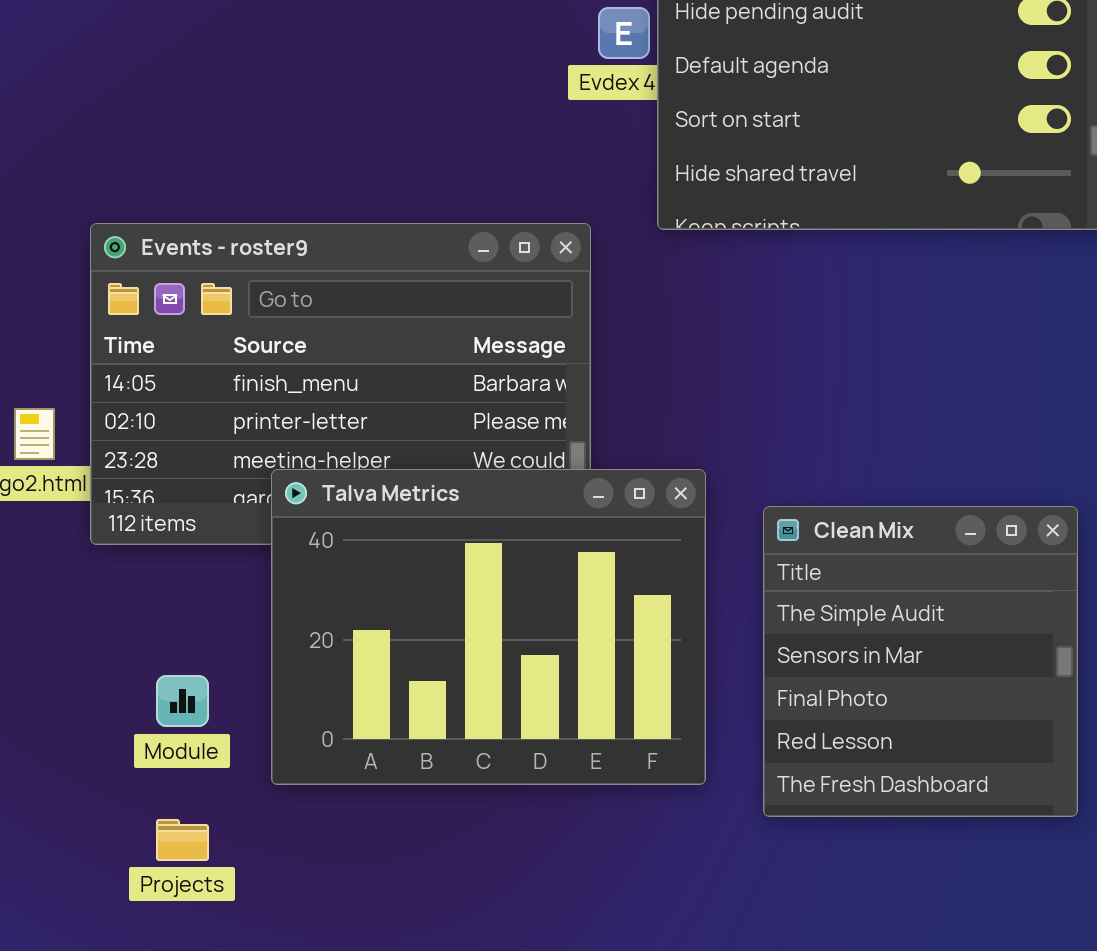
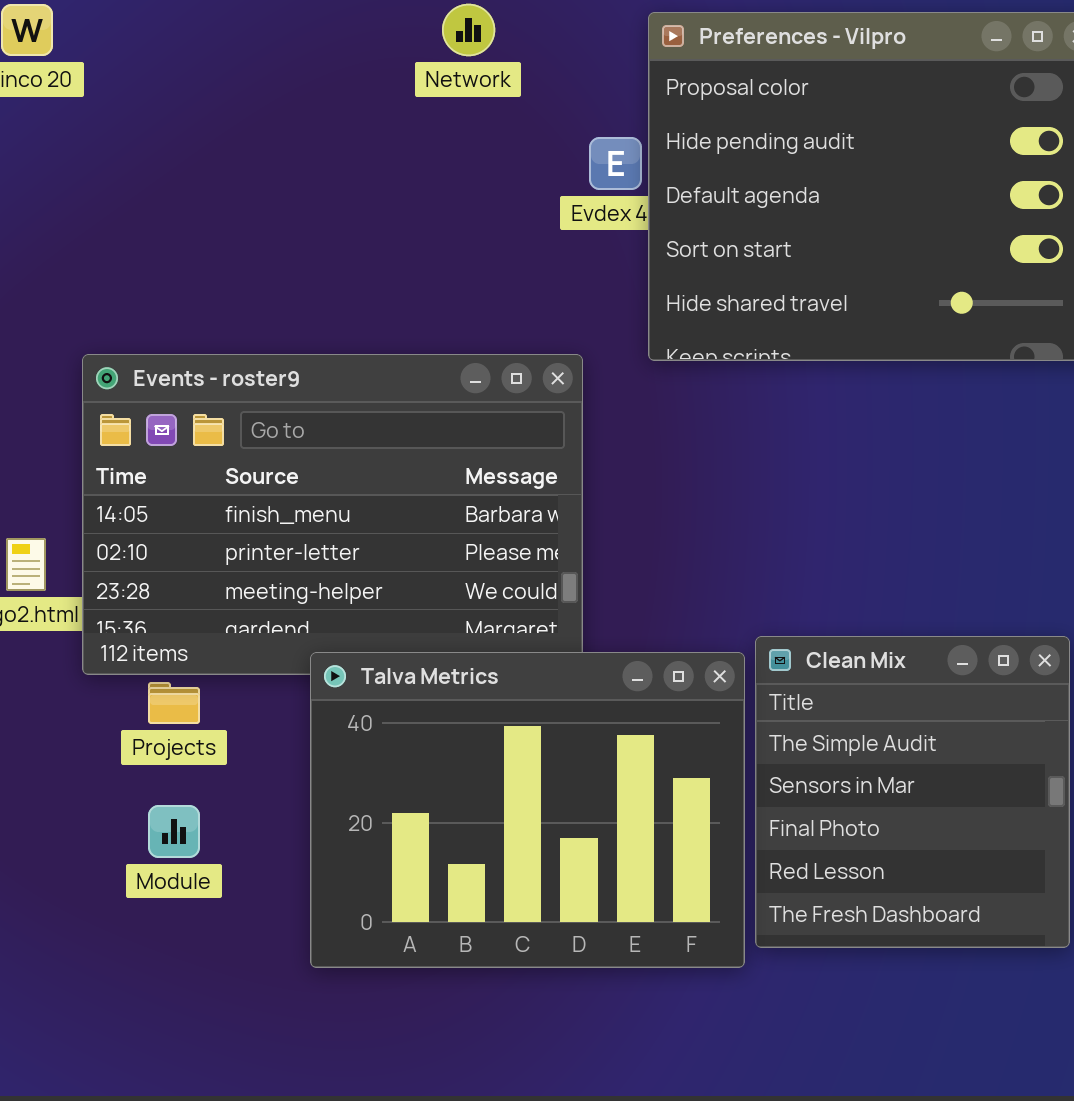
Talva Metrics: [271,469,706,785] -> [310,652,745,968], moved
Projects: [156,819,209,861] -> [148,682,200,724], moved

